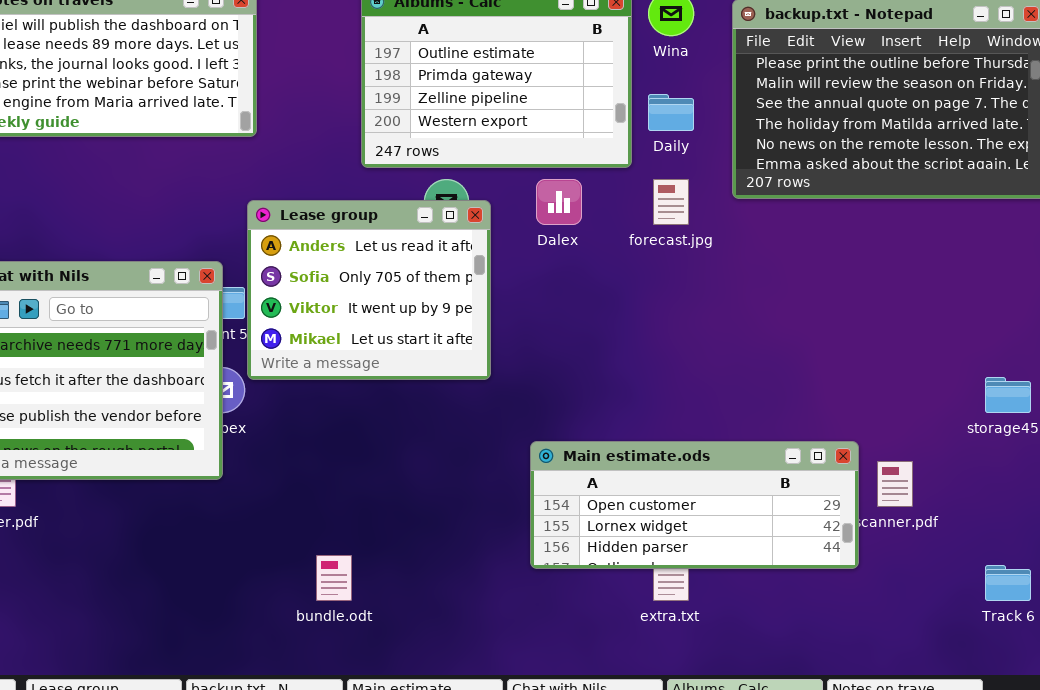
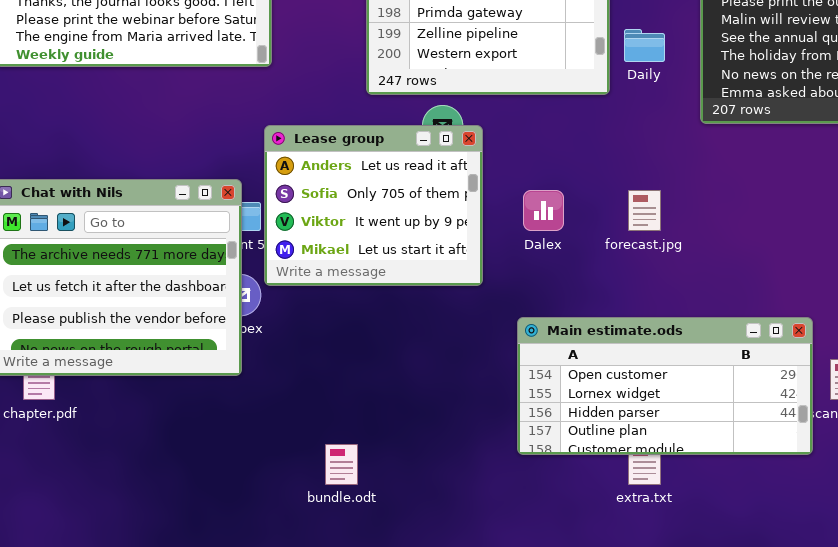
Dalex: [536,179,582,225] -> [523,190,564,231], moved
forecast.jpg: [653,179,689,225] -> [628,190,661,231], moved
Main estimate.ods: [530,441,859,569] -> [517,317,813,455], resized

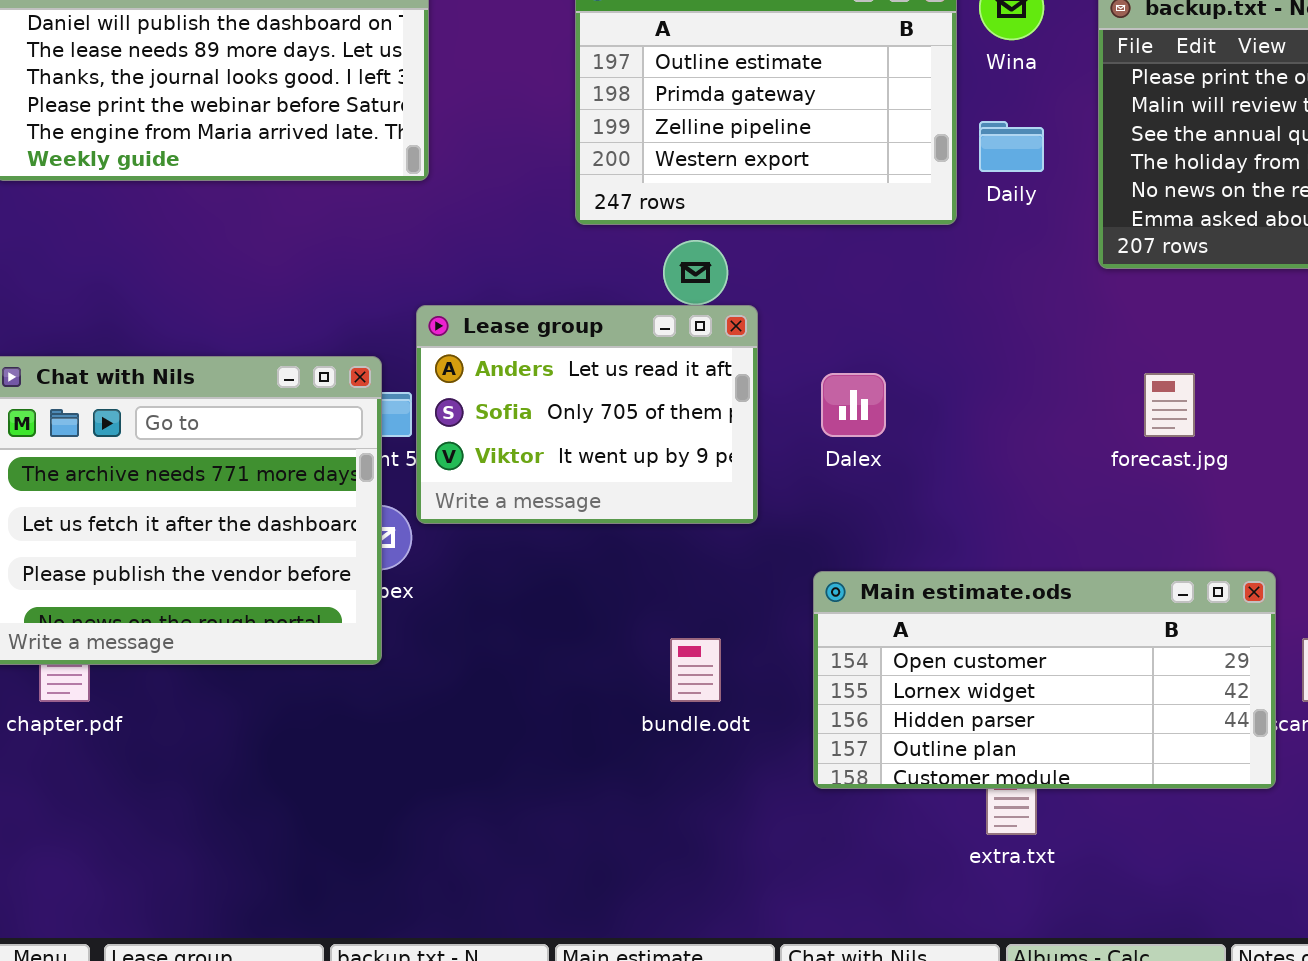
Lease group: [264,125,483,286] -> [416,305,758,524], resized
forecast.jpg: [628,190,661,231] -> [1144,373,1195,437], moved
bundle.odt: [325,444,358,485] -> [670,638,721,702], moved

